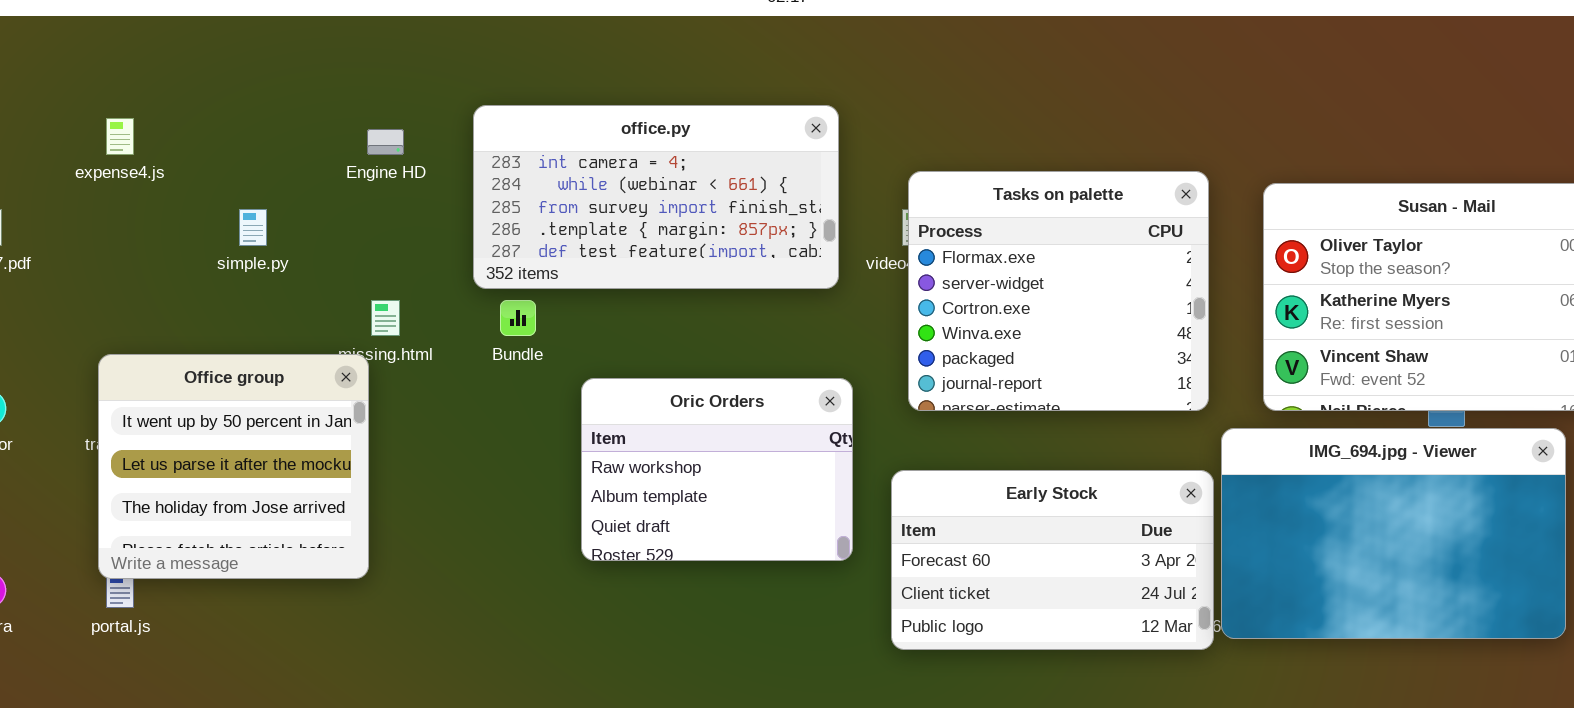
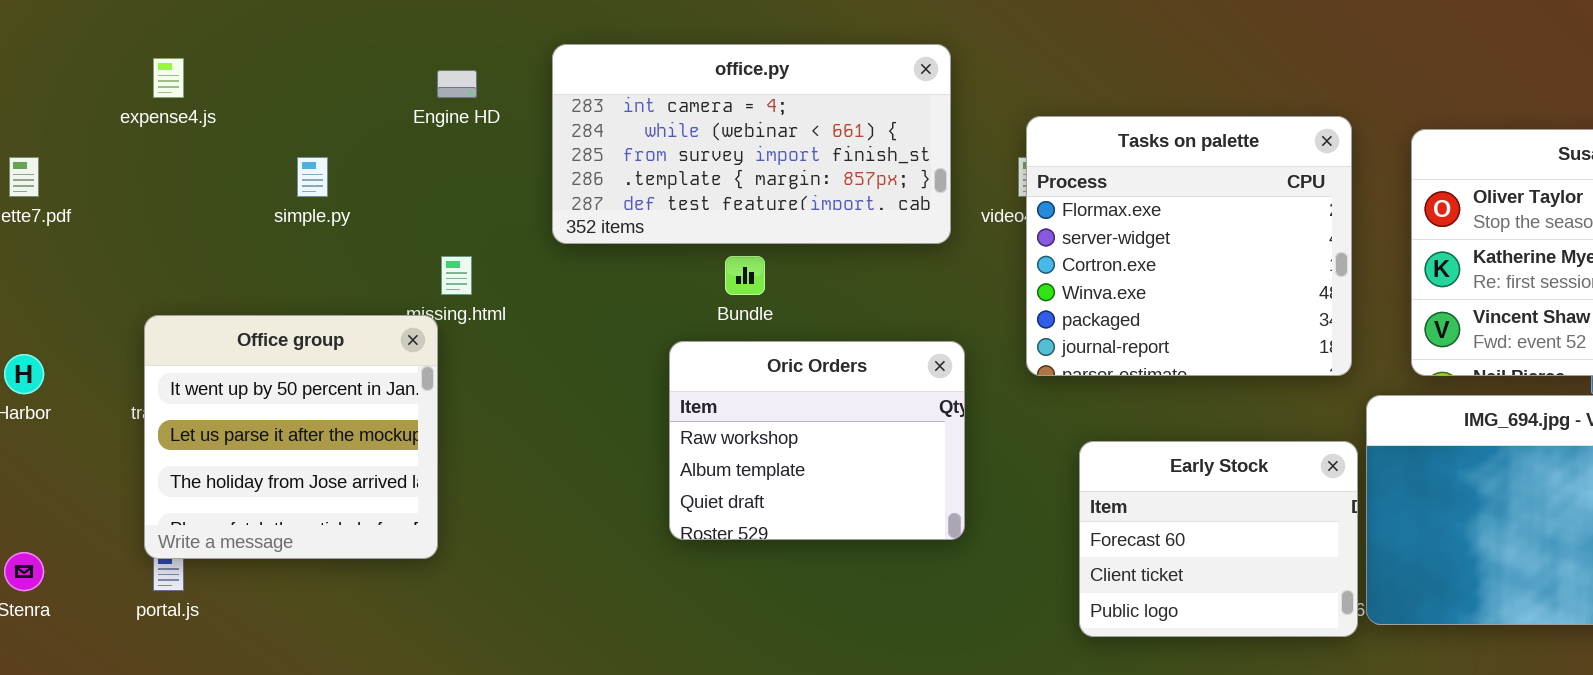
Bundle: [500,300,536,336] -> [725,256,765,295], moved
Early Stock: [891,470,1214,650] -> [1079,441,1358,637], resized

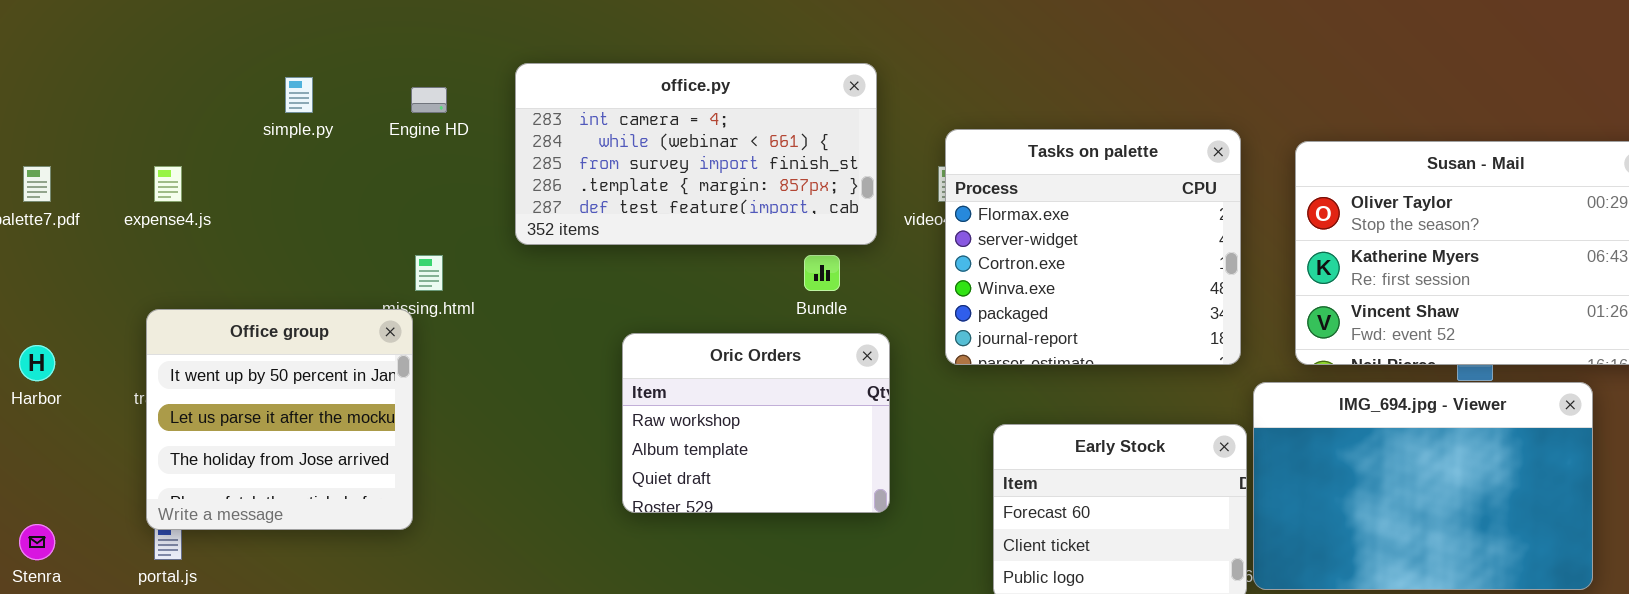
expense4.js: [153,58,184,98] -> [154,166,182,202], moved
simple.py: [297,157,328,197] -> [285,77,313,113], moved
Bundle: [725,256,765,295] -> [804,255,840,291], moved

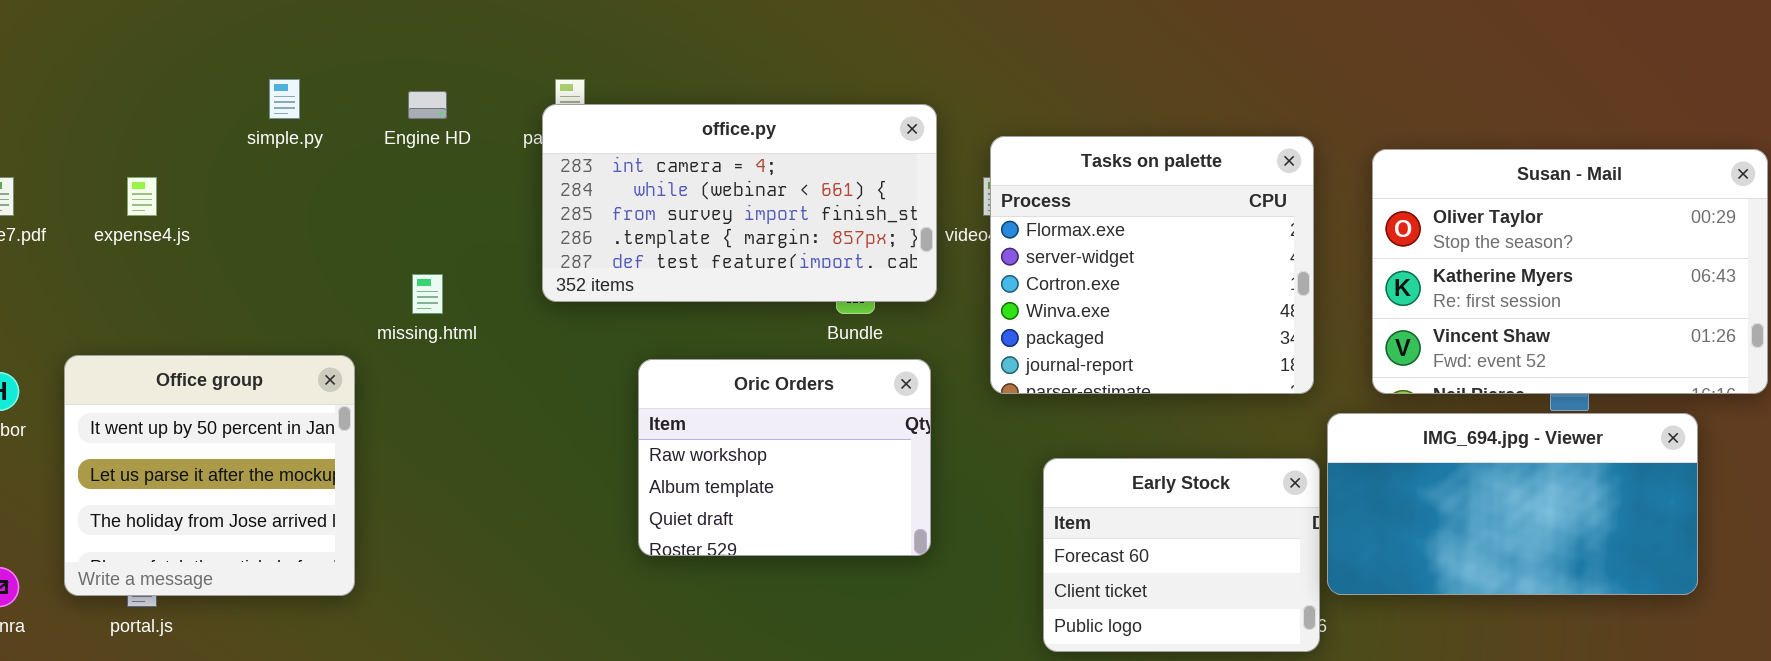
office.py: [515,63,877,245] -> [542,104,937,302], moved
Office group: [146,309,413,530] -> [64,355,355,596], moved
IMG_694.jpg - Viewer: [1253,382,1593,590] -> [1327,413,1698,595], resized

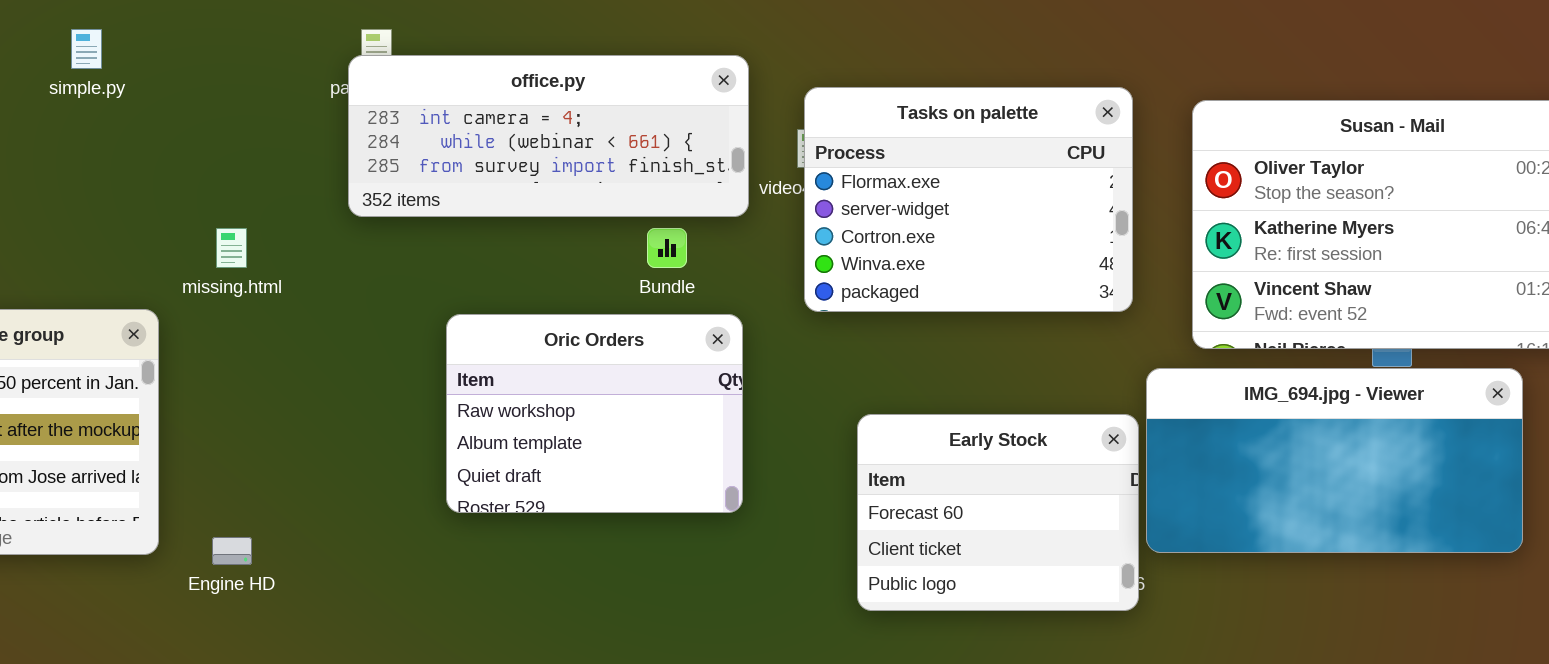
Engine HD: [408,91,447,119] -> [212,537,252,565], moved
office.py: [542,104,937,302] -> [348,55,749,217], resized
Tasks on palette: [990,136,1314,394] -> [804,87,1133,312], resized

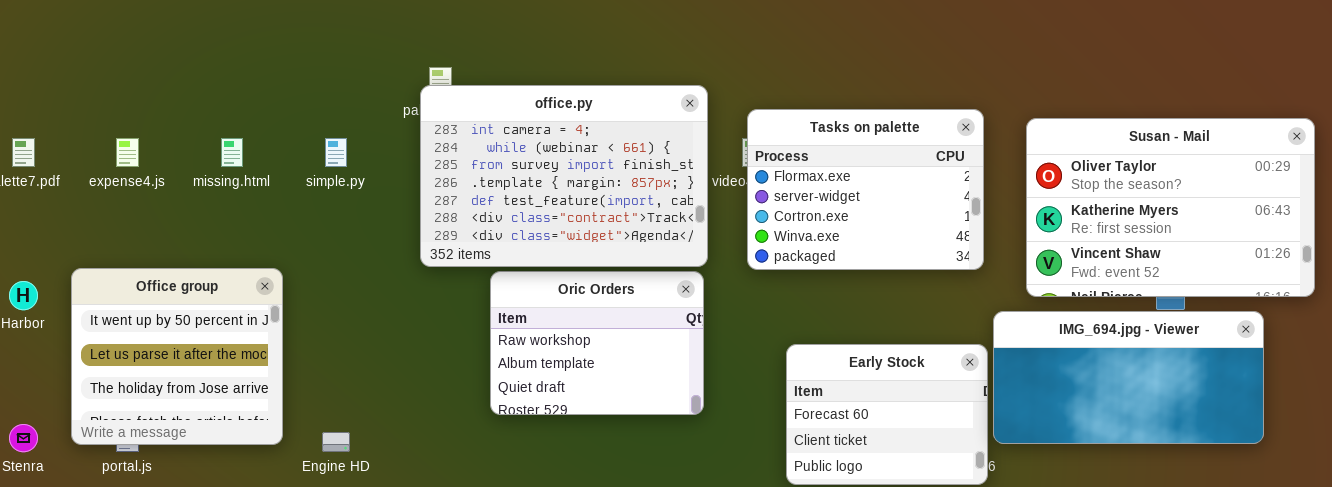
simple.py: [71,29,102,69] -> [325,138,347,167], moved
office.py: [348,55,749,217] -> [420,85,708,267], resized
missing.html: [216,228,247,268] -> [221,138,243,167], moved

